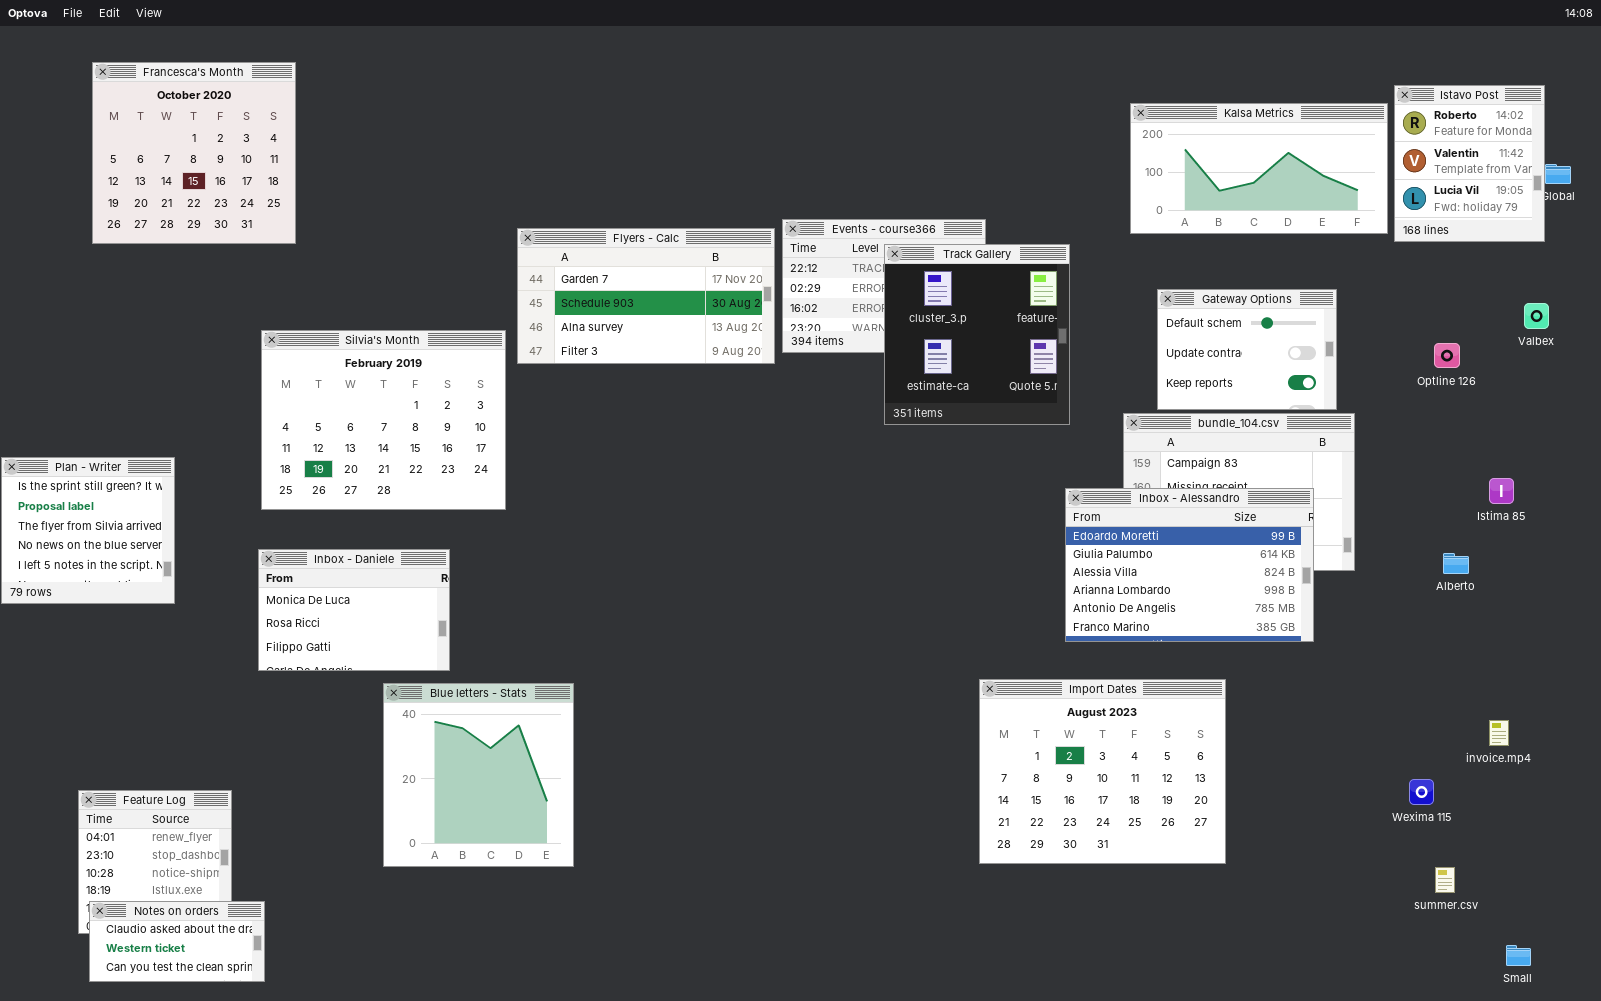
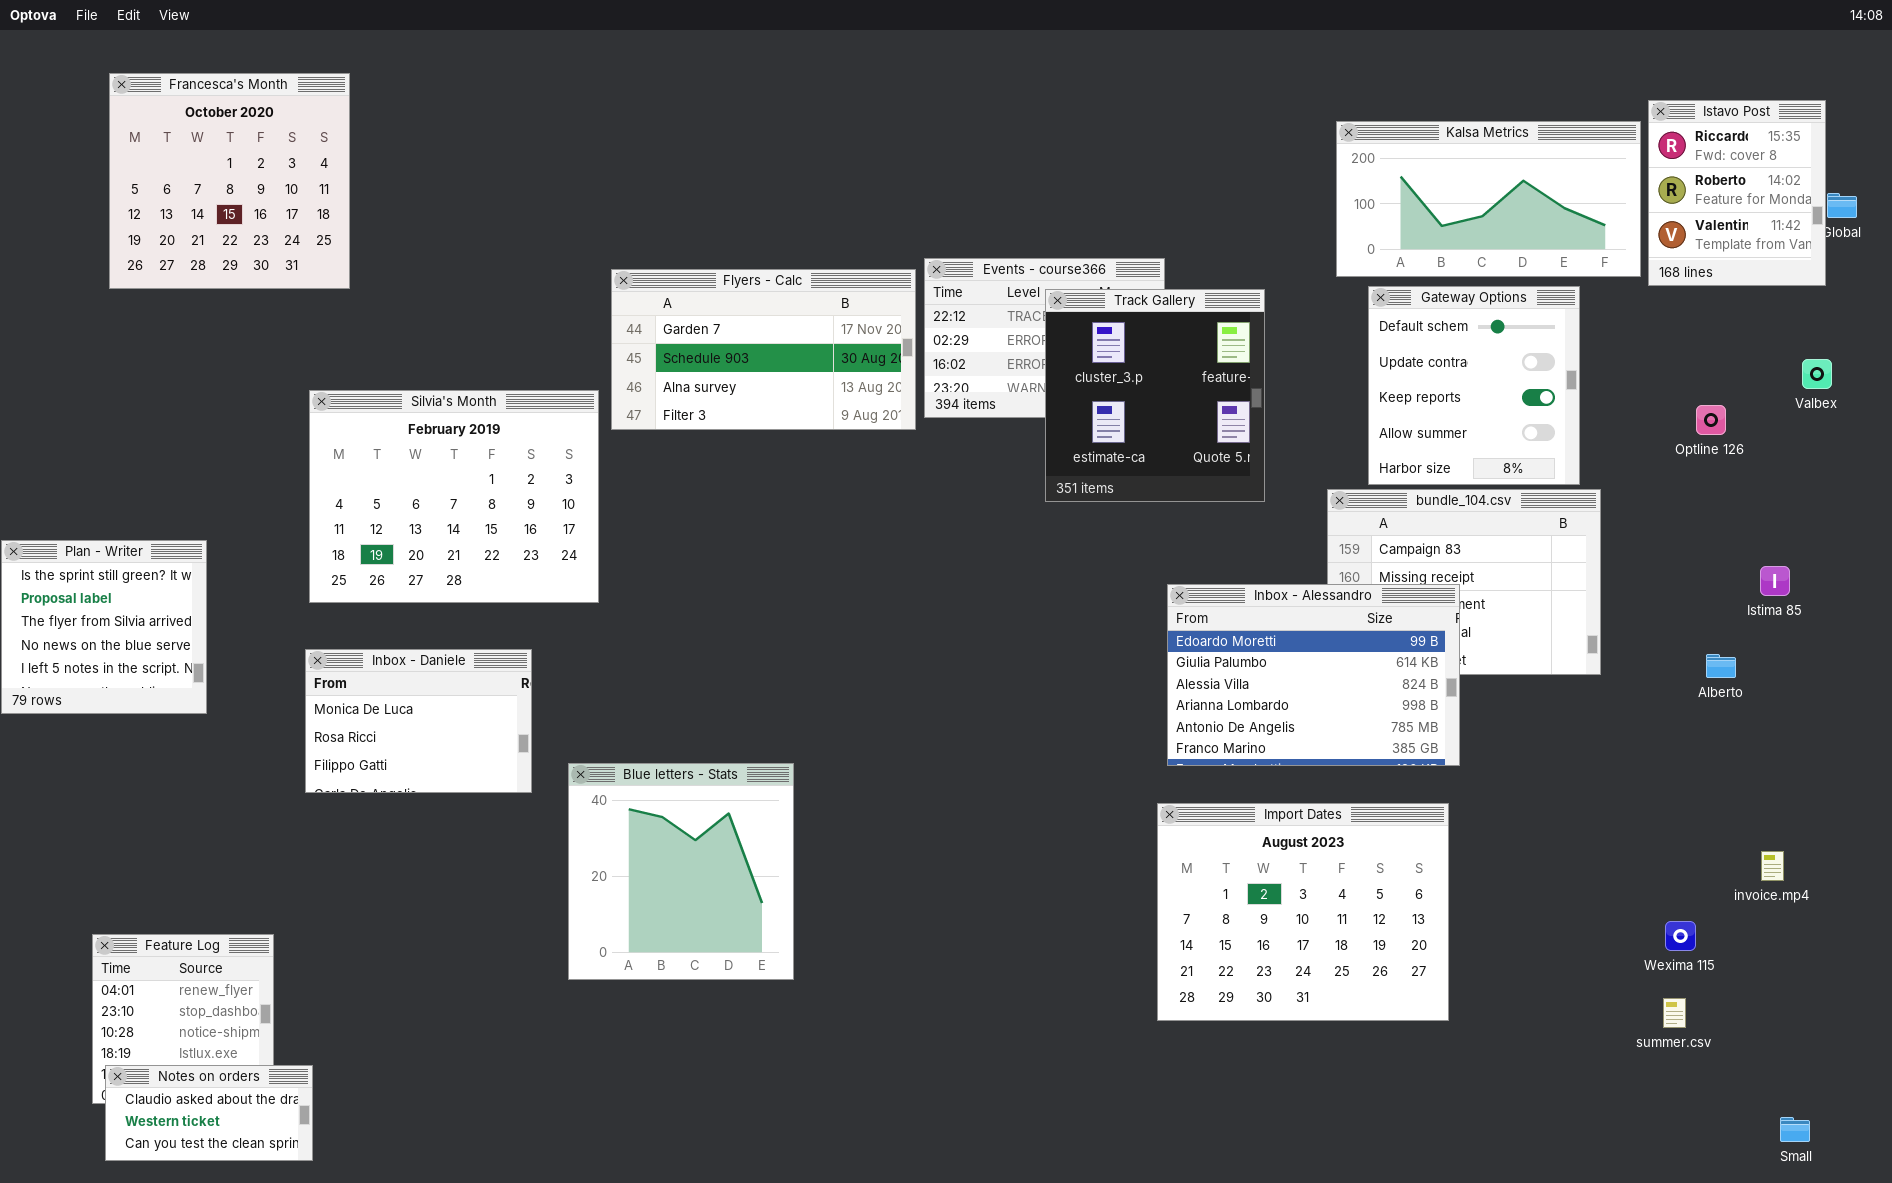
Istavo Post: [1394,85,1545,242] -> [1648,100,1826,286], scrolled up 1 row
Gateway Options: [1157,289,1337,410] -> [1368,286,1580,485], resized
Inbox - Alessandro: [1065,488,1314,642] -> [1167,584,1460,766], moved
Blue letters - Stats: [383,683,574,867] -> [568,763,794,980], moved
summer.csv: [1435,867,1455,893] -> [1663,998,1686,1028], moved

